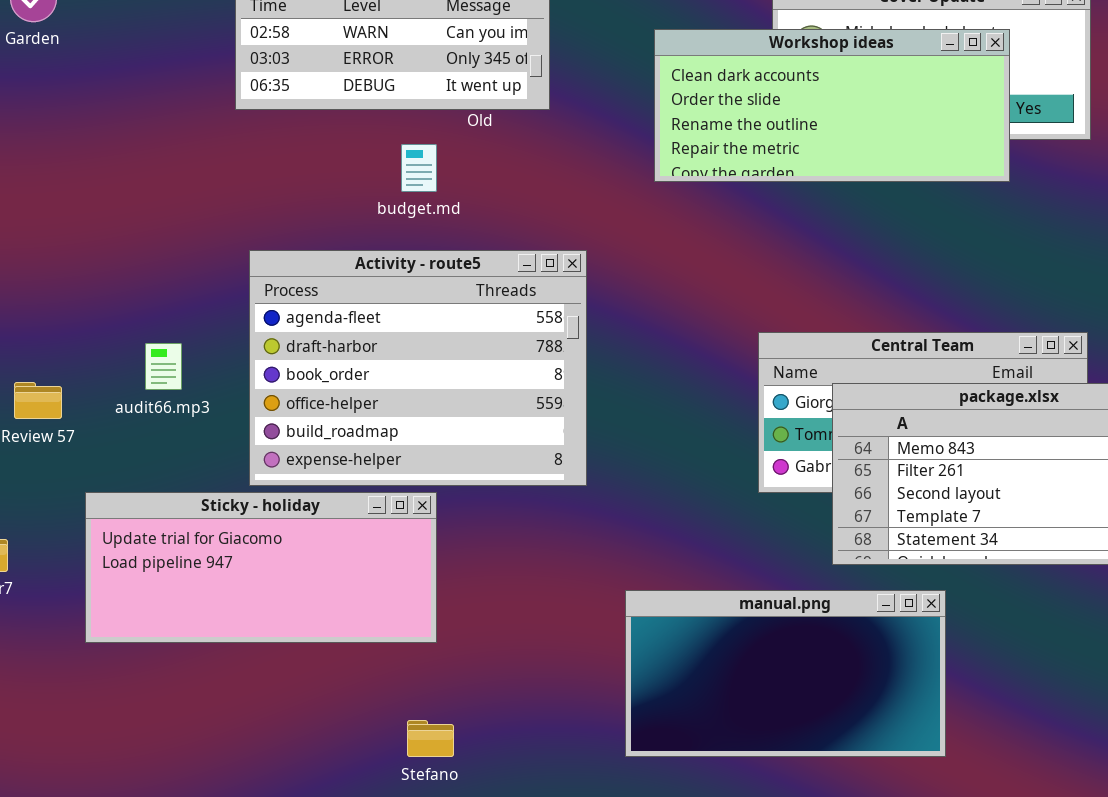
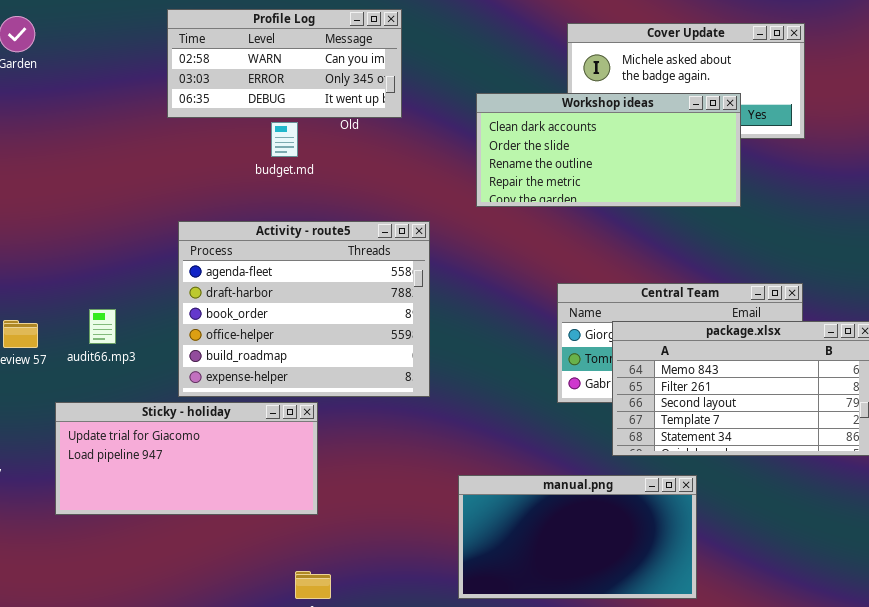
Workshop ideas: [654,29,1010,182] -> [476,93,741,207], moved
budget.md: [401,144,437,192] -> [271,122,298,157], moved
audit66.mp3: [145,343,182,390] -> [89,309,116,344], moved

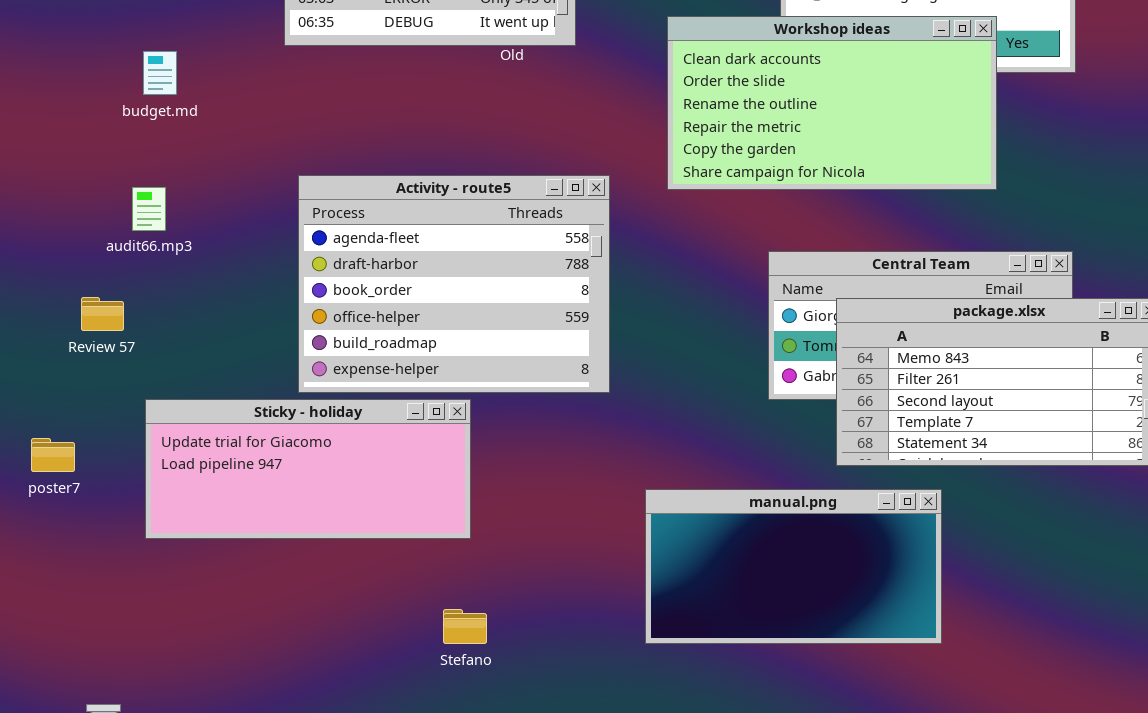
Workshop ideas: [476,93,741,207] -> [667,16,997,190], resized
budget.md: [271,122,298,157] -> [143,51,177,95], moved
audit66.mp3: [89,309,116,344] -> [132,187,166,231], moved

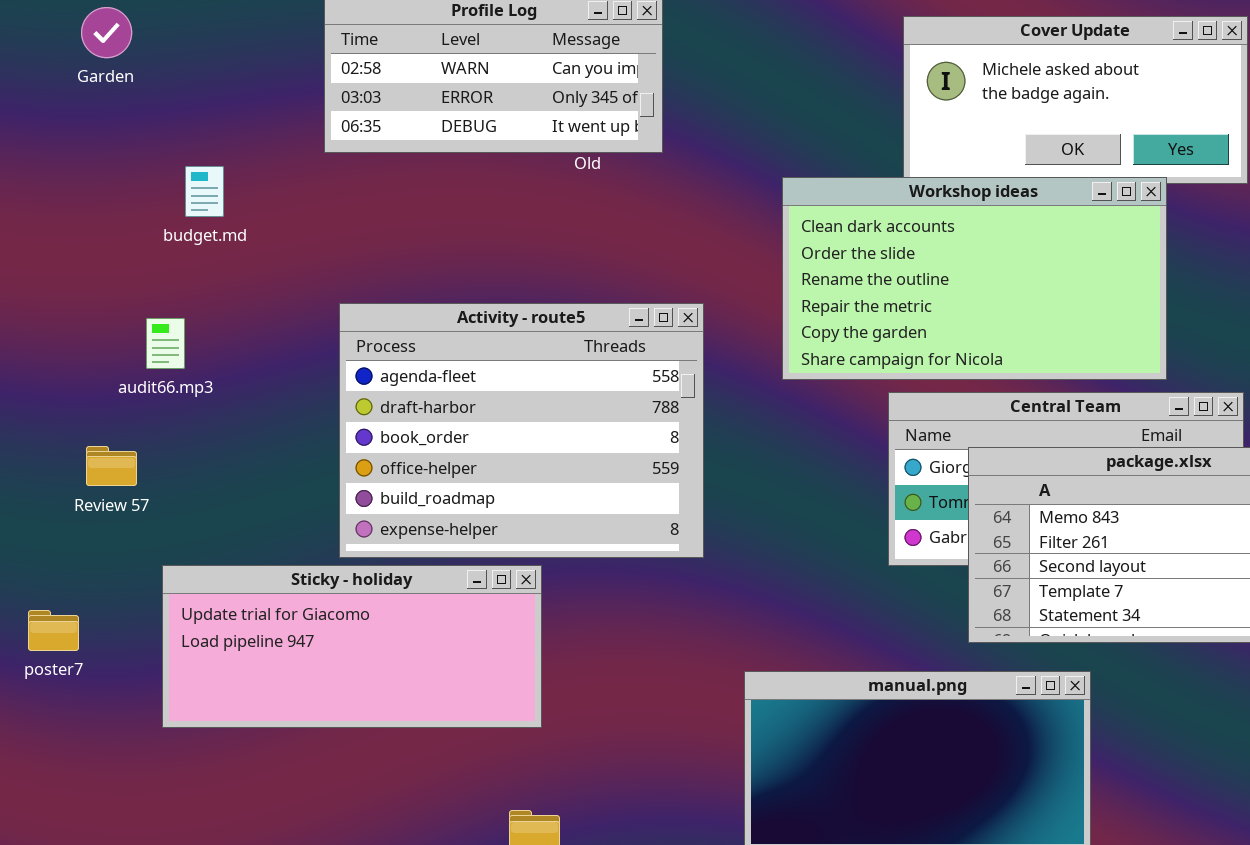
Workshop ideas: [667,16,997,190] -> [782,177,1167,380], moved
budget.md: [143,51,177,95] -> [185,166,224,217], moved

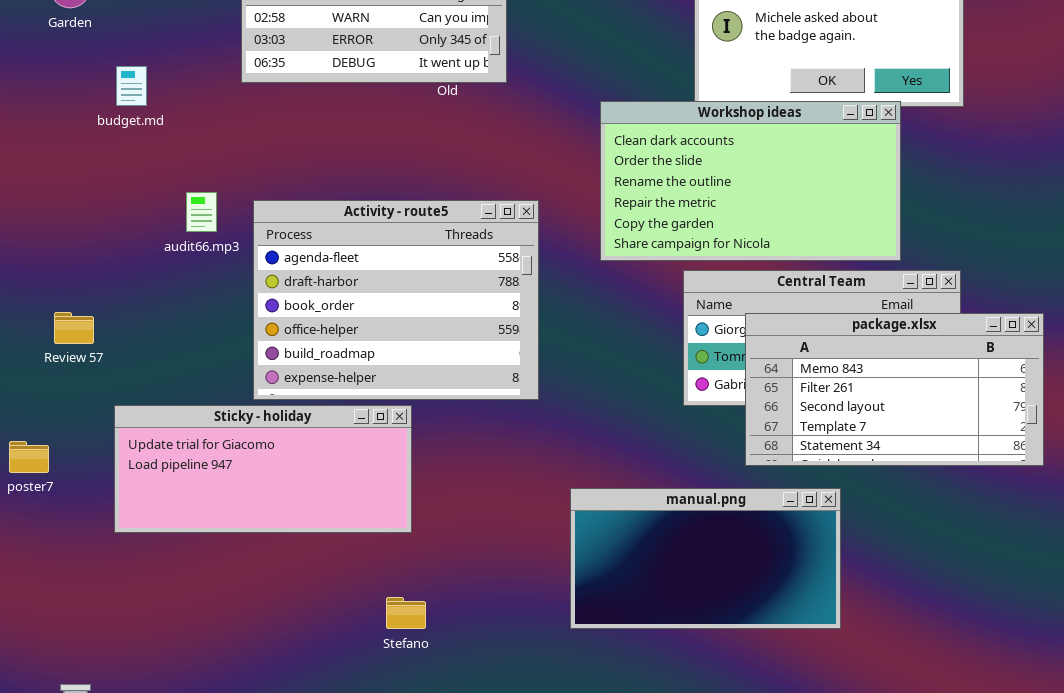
budget.md: [185,166,224,217] -> [116,66,147,106], moved
audit66.mp3: [146,318,185,369] -> [186,192,217,232], moved

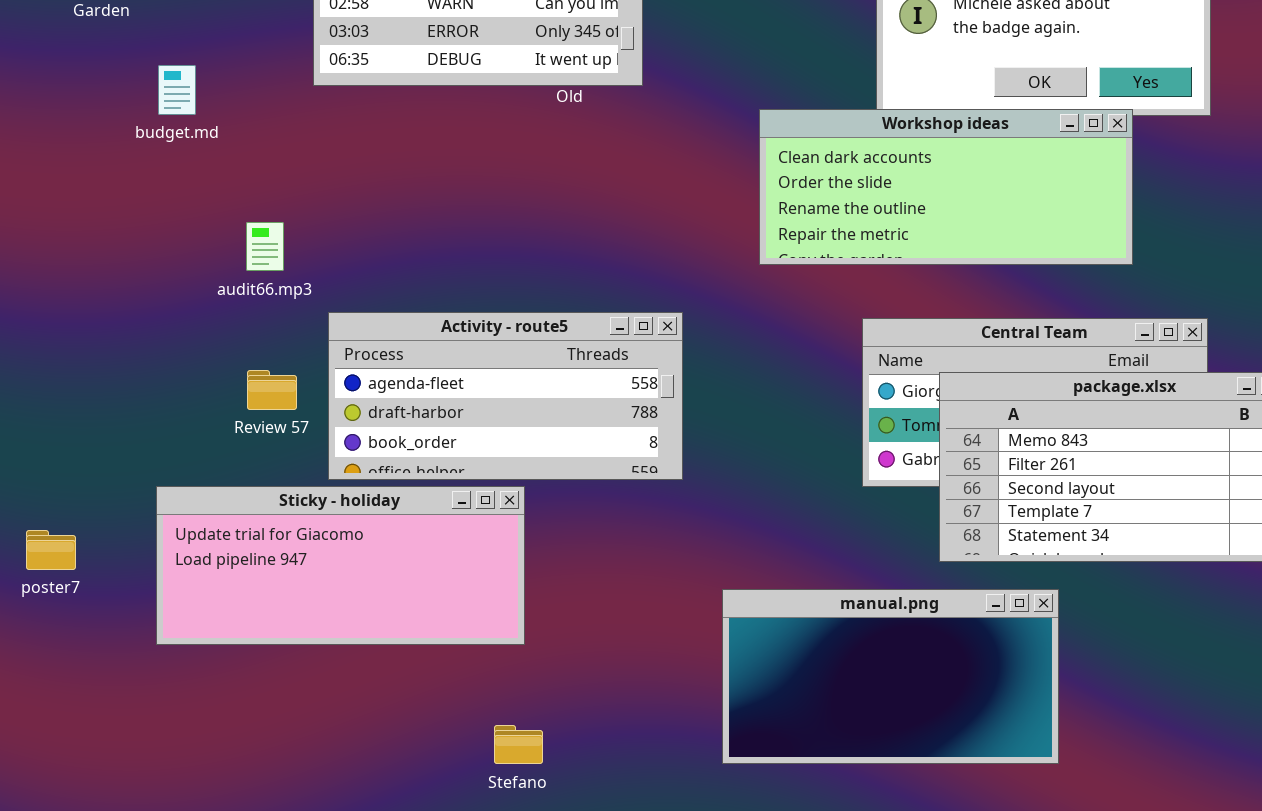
Workshop ideas: [600,101,901,261] -> [759,109,1133,265], resized
Activity - route5: [253,200,539,400] -> [328,312,683,480], resized
Review 57: [54,312,94,344] -> [247,370,297,410], moved

